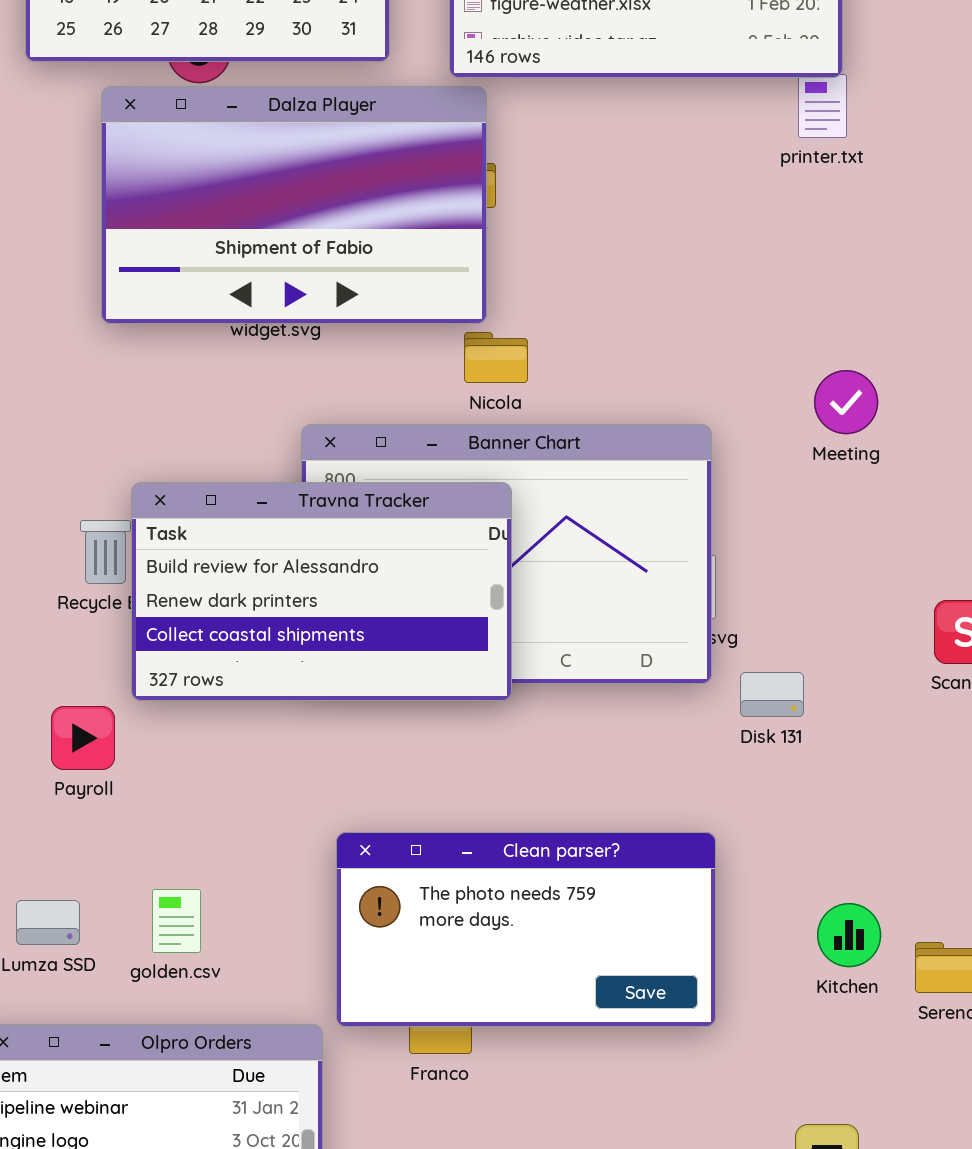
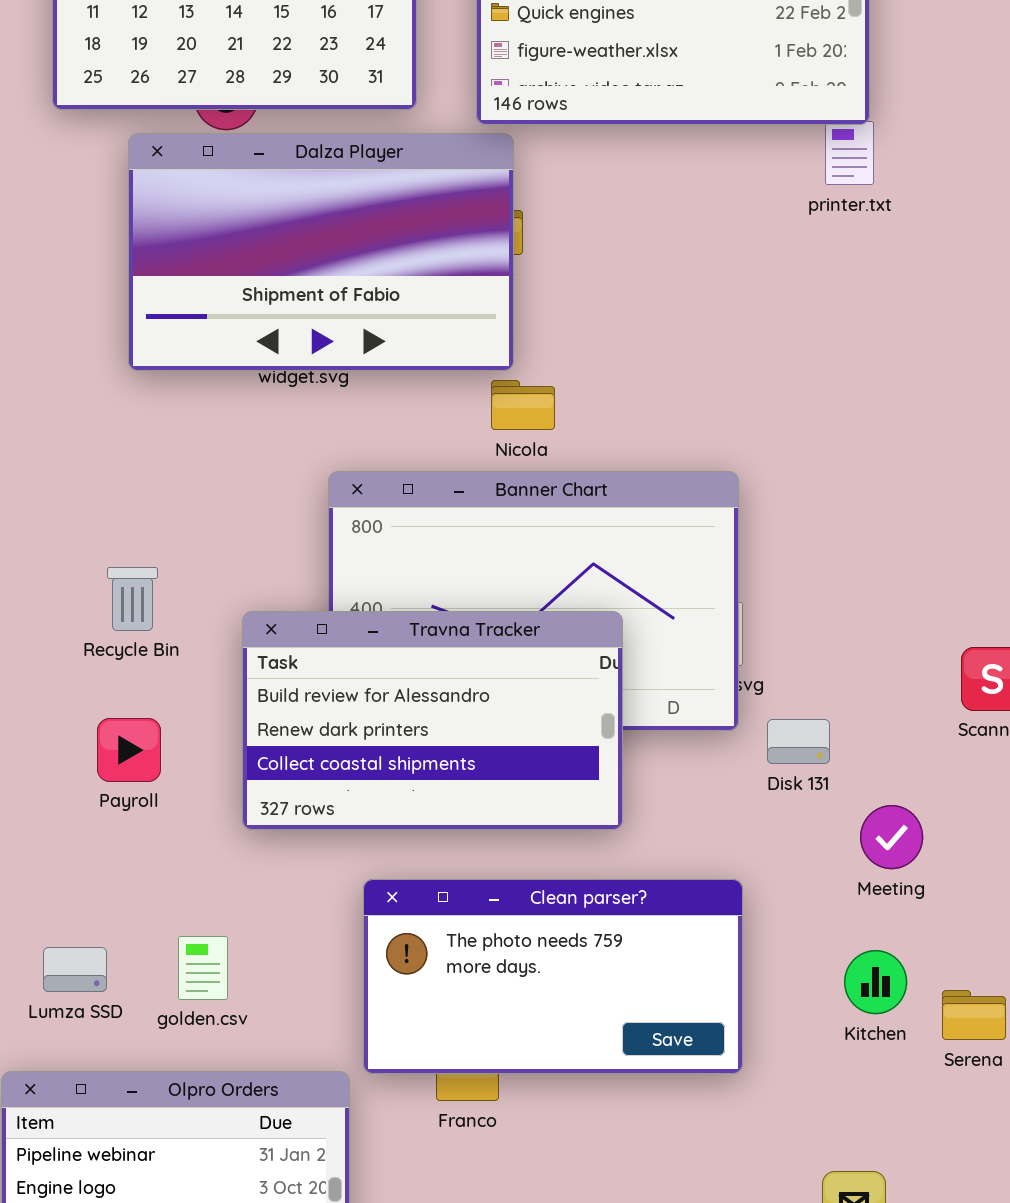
Meeting: [814,370,878,434] -> [860,805,923,869], moved
Travna Tracker: [131,482,512,701] -> [242,611,623,830], moved
Payroll: [51,706,115,770] -> [97,718,161,782], moved

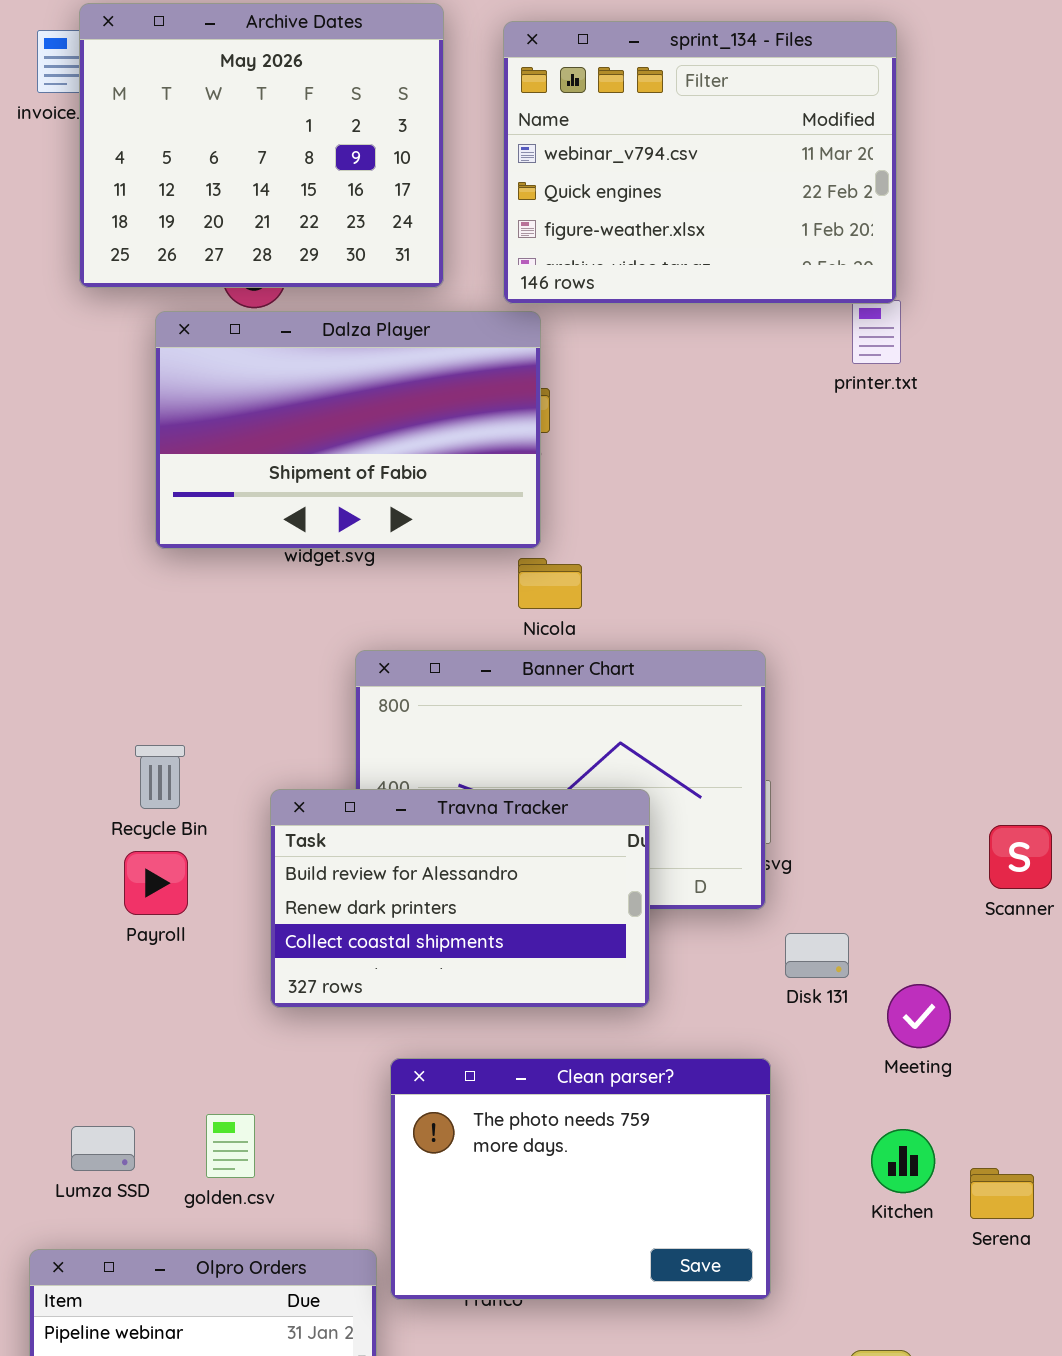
Payroll: [97,718,161,782] -> [124,851,188,915], moved
Disk 131: [767,719,830,764] -> [785,933,849,978], moved
Clean parser?: [363,879,743,1074] -> [390,1058,771,1300], resized

